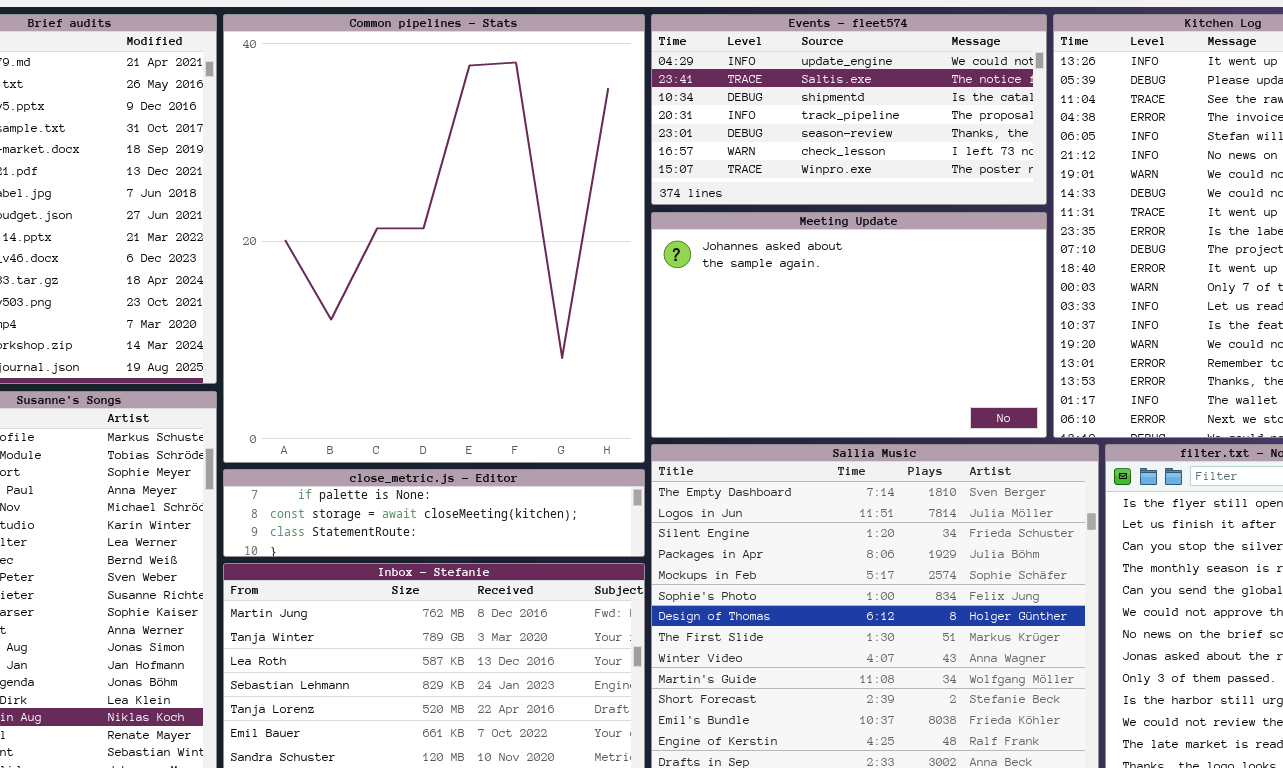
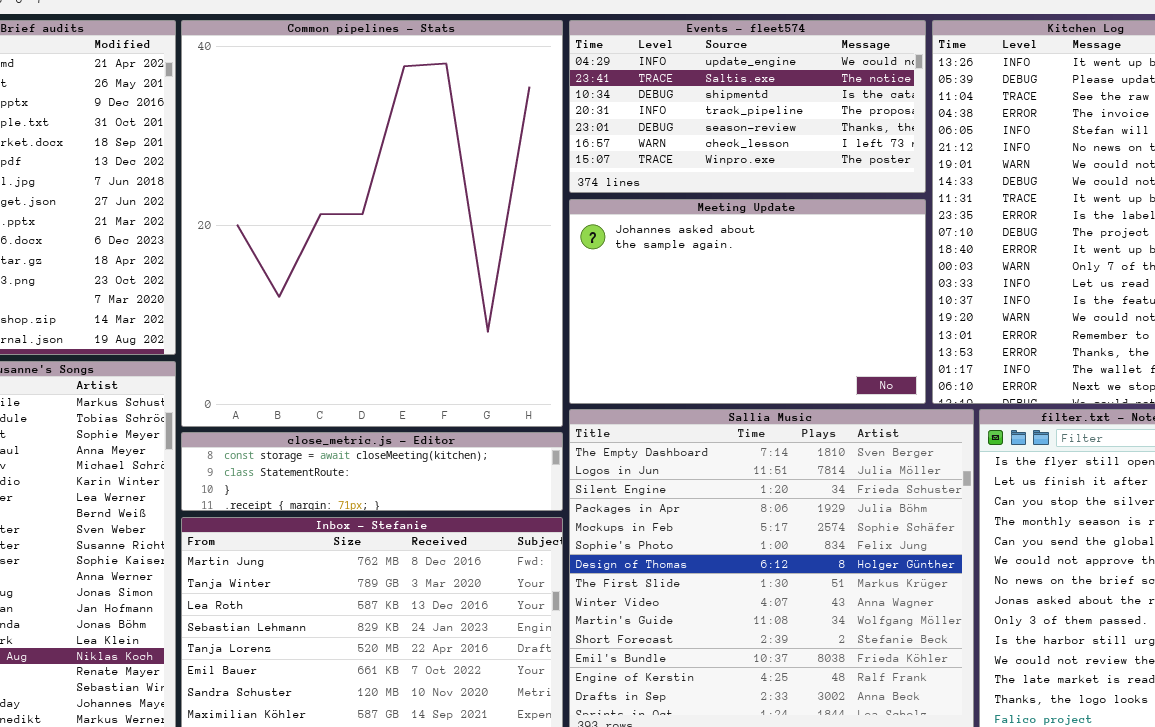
close_metric.js - Editor: [223,469,645,557] -> [181,432,563,511], scrolled down 1 row

